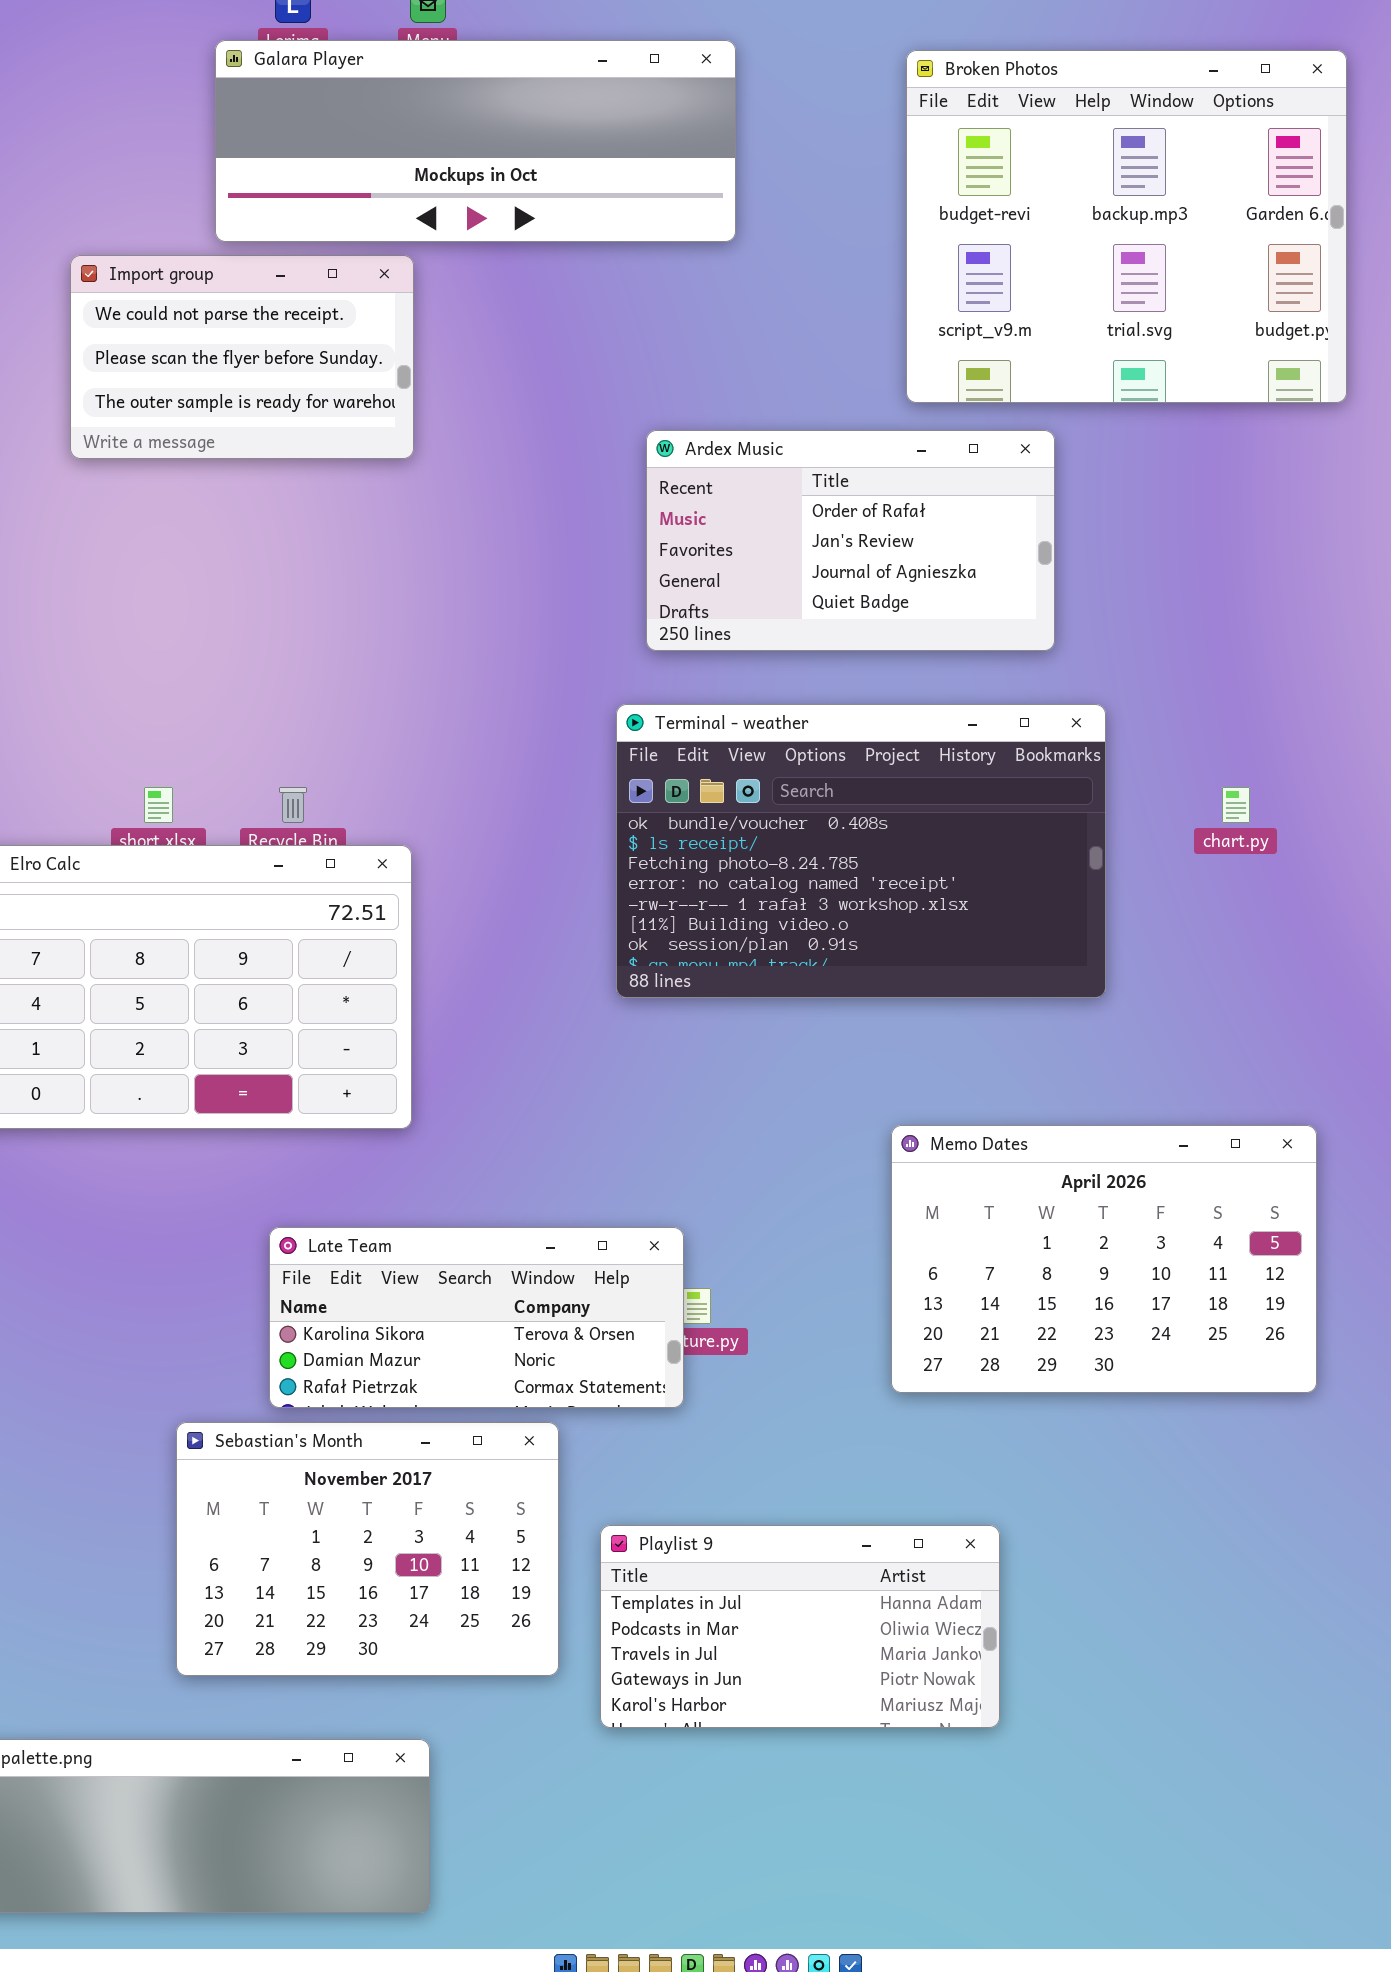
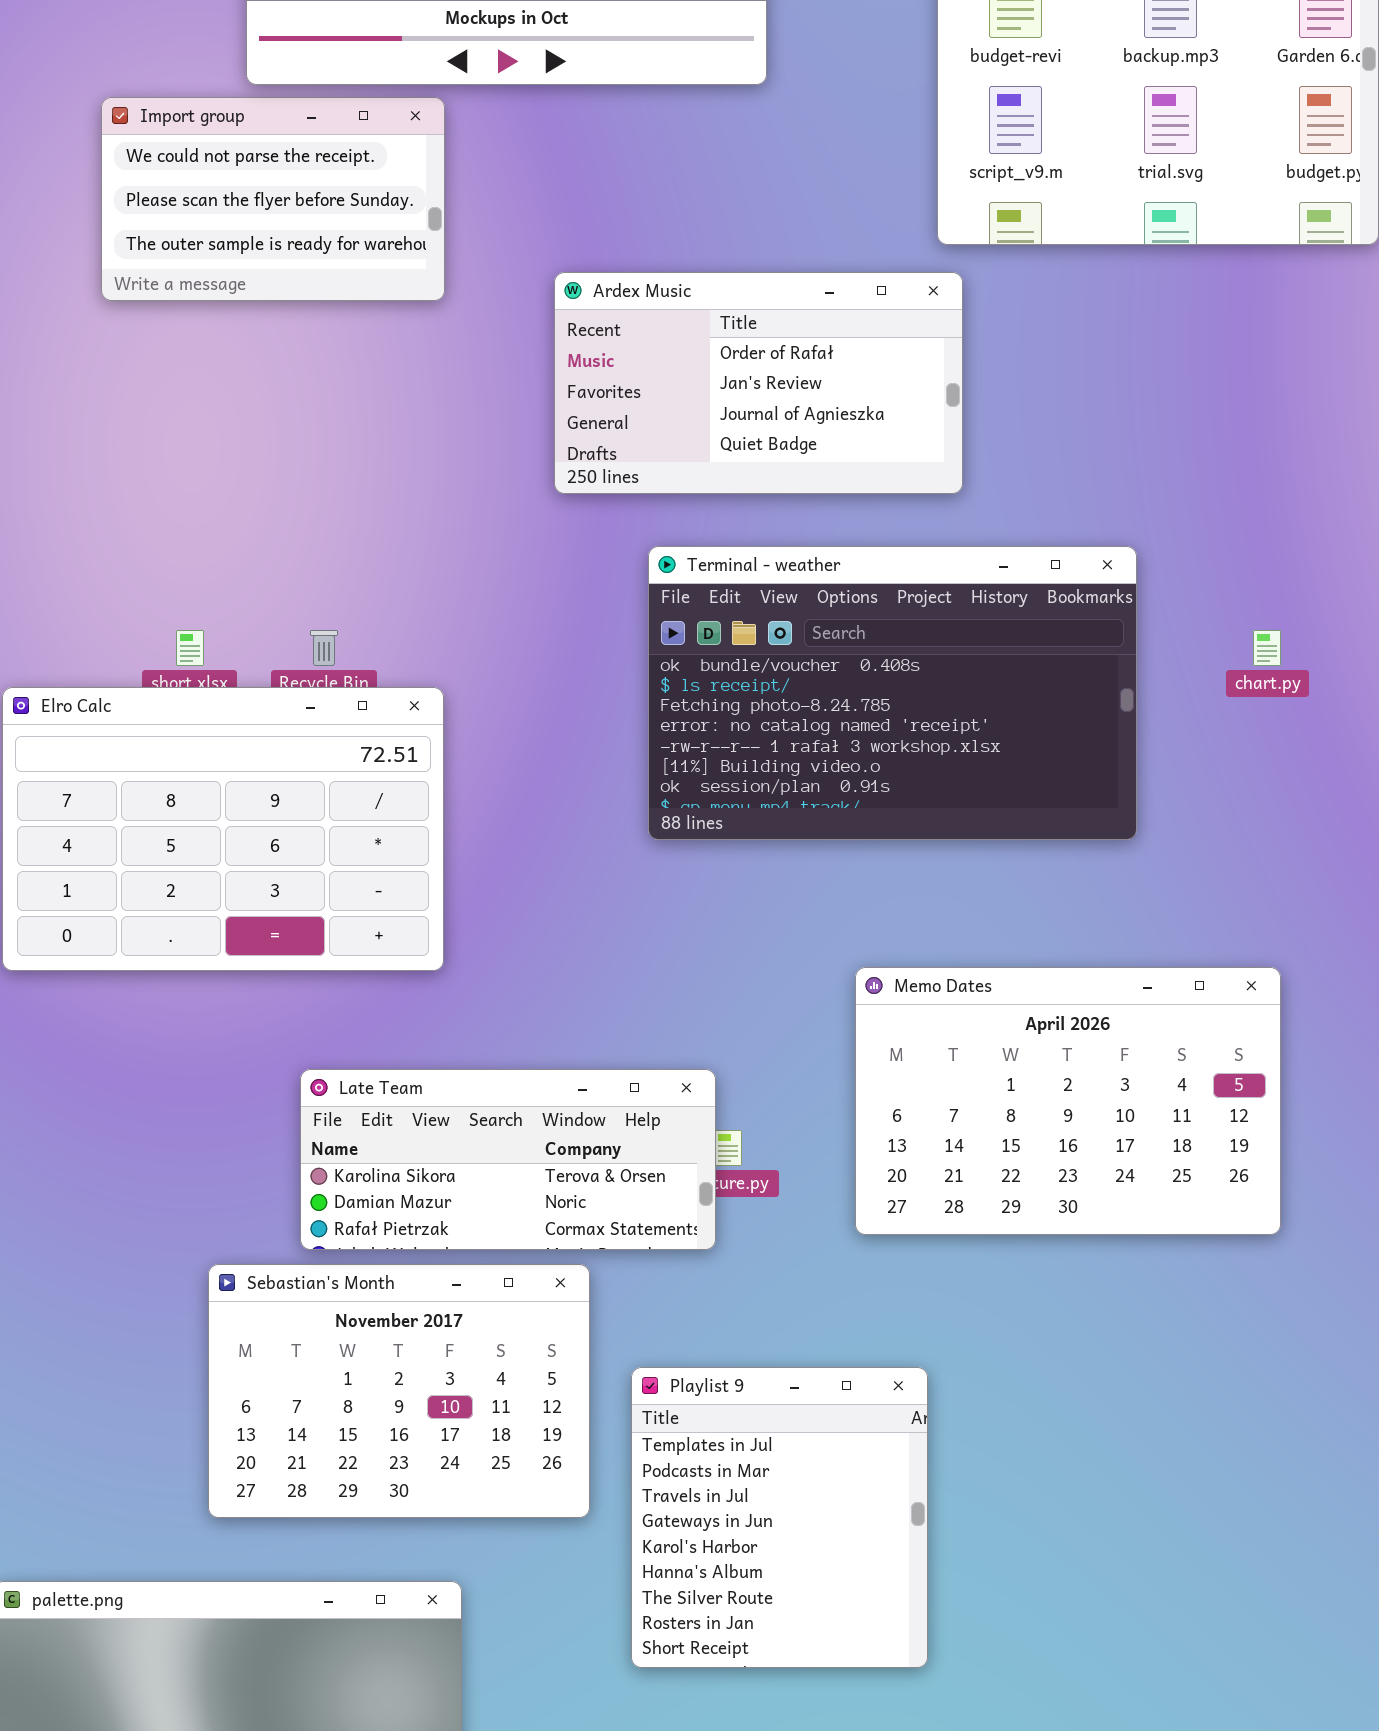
Ardex Music: [646,430,1055,651] -> [554,272,963,494], moved
Memo Dates: [891,1125,1317,1393] -> [855,967,1281,1235], moved
Playlist 9: [600,1525,1000,1728] -> [631,1367,928,1668], resized

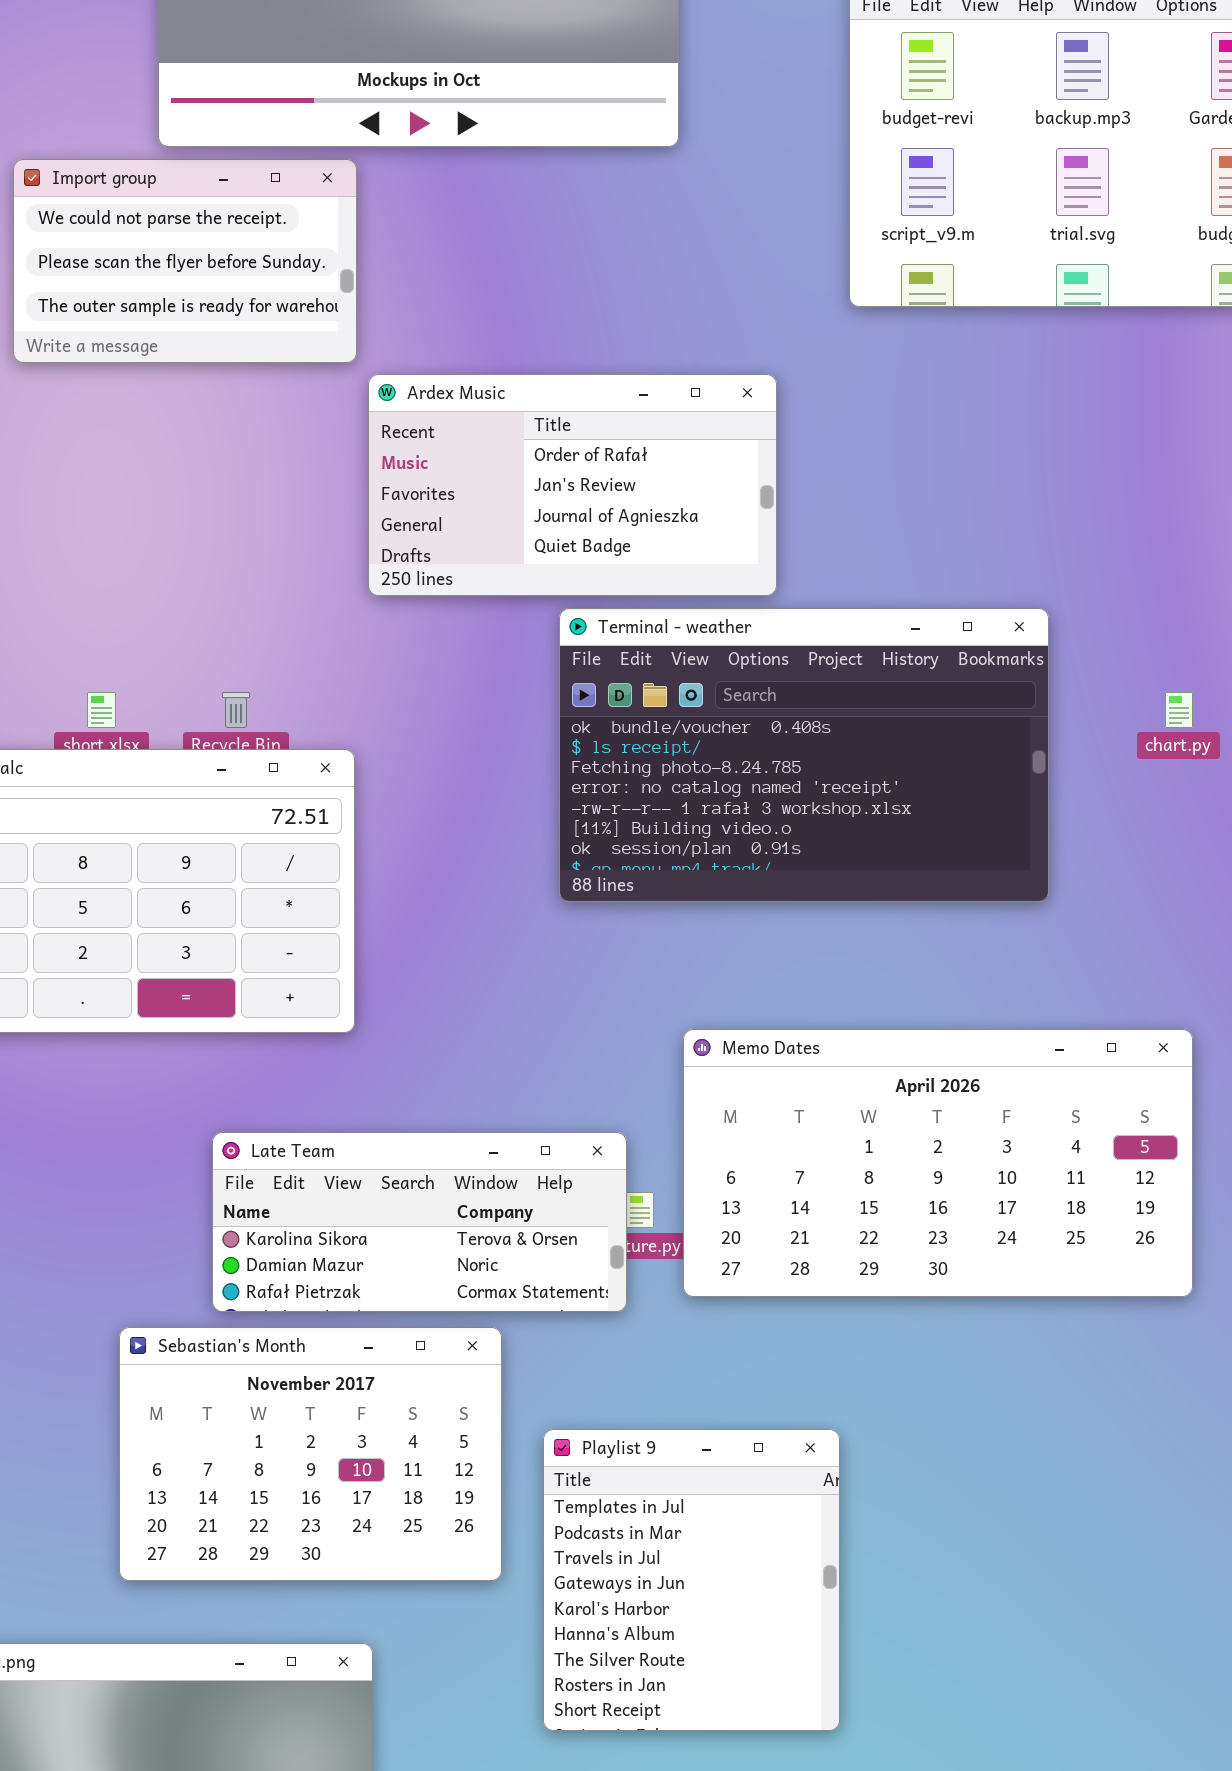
Ardex Music: [554,272,963,494] -> [368,374,777,596], moved
Memo Dates: [855,967,1281,1235] -> [683,1029,1193,1297], resized

